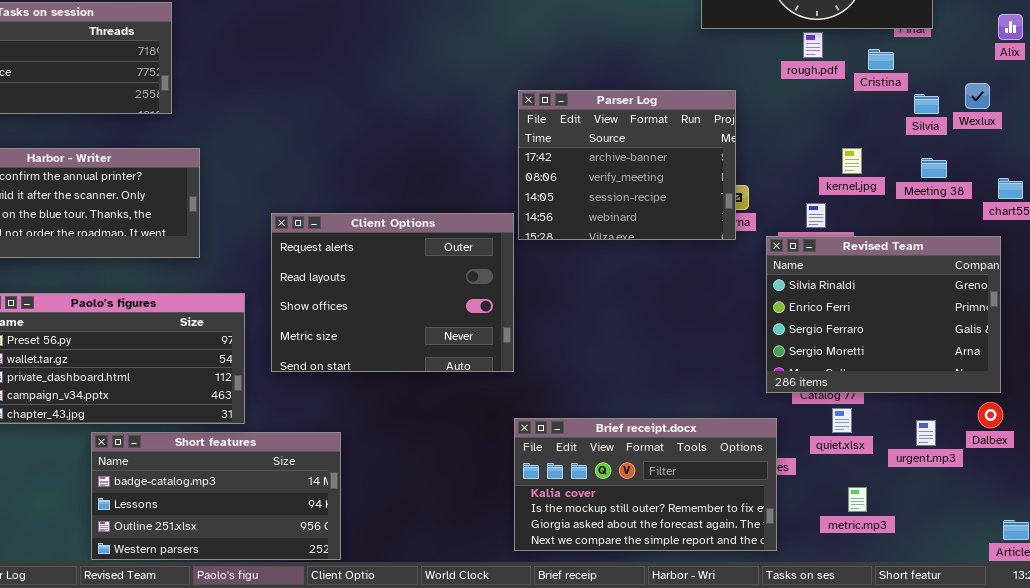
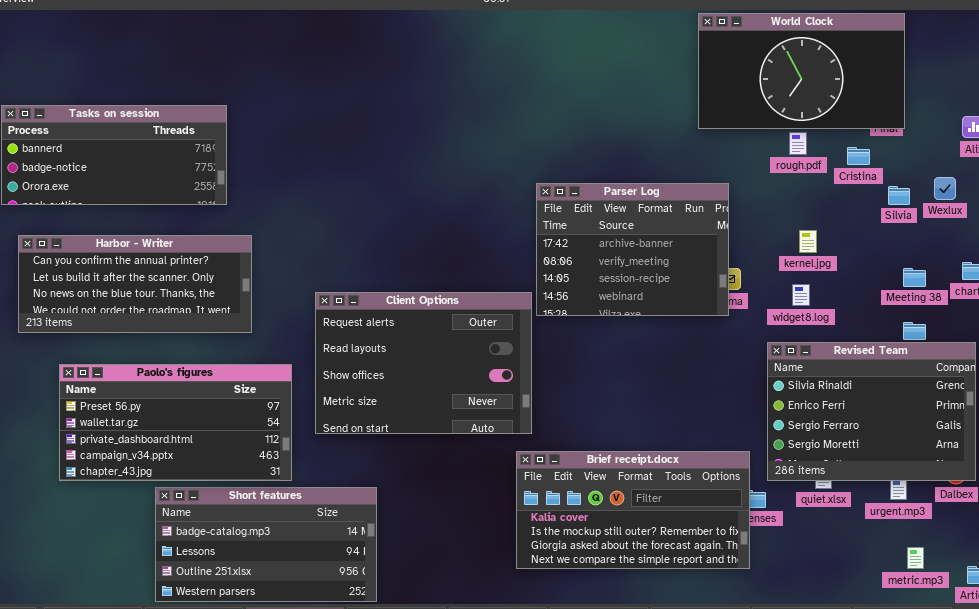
kernel.jpg: [842,148,862,174] -> [799,230,817,253], moved
Meeting 38: [921,158,947,178] -> [903,268,926,287], moved
Revised Team: [766,236,1001,393] -> [767,342,976,481], moved
Brief receipt.docx: [514,418,777,551] -> [516,451,750,569], moved
metric.mp3: [848,487,867,512] -> [907,547,924,569], moved

